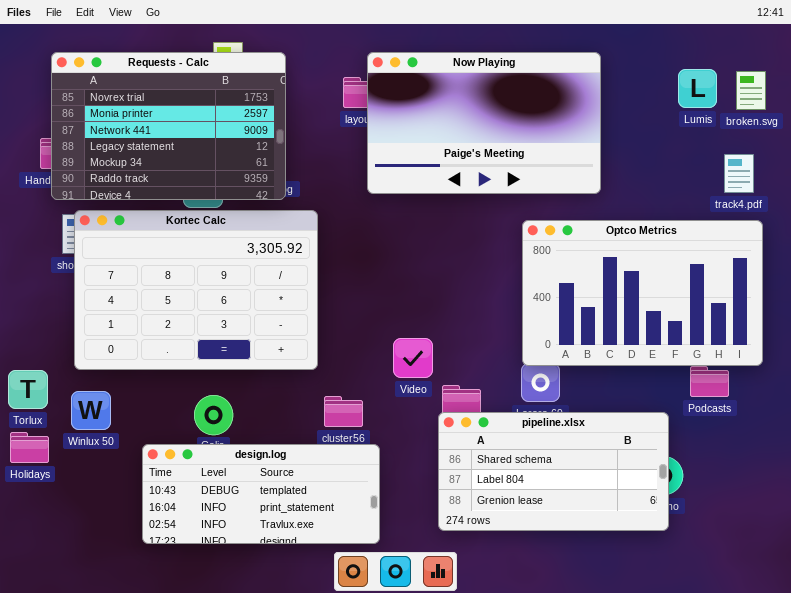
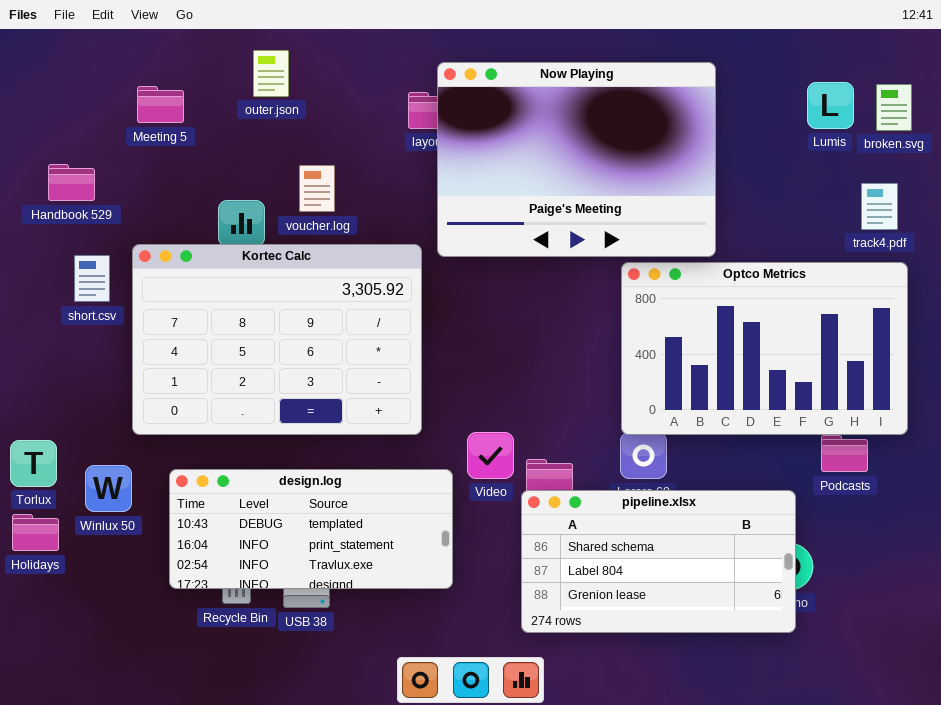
Requests - Calc: [51,52,286,200] -> none, closed
Now Playing: [367,52,601,194] -> [437,62,716,257], resized
Kortec Calc: [74,210,318,370] -> [132,244,422,435], moved
Video: [393,338,433,378] -> [467,432,514,479], moved
design.log: [142,444,380,544] -> [169,469,453,589], moved

